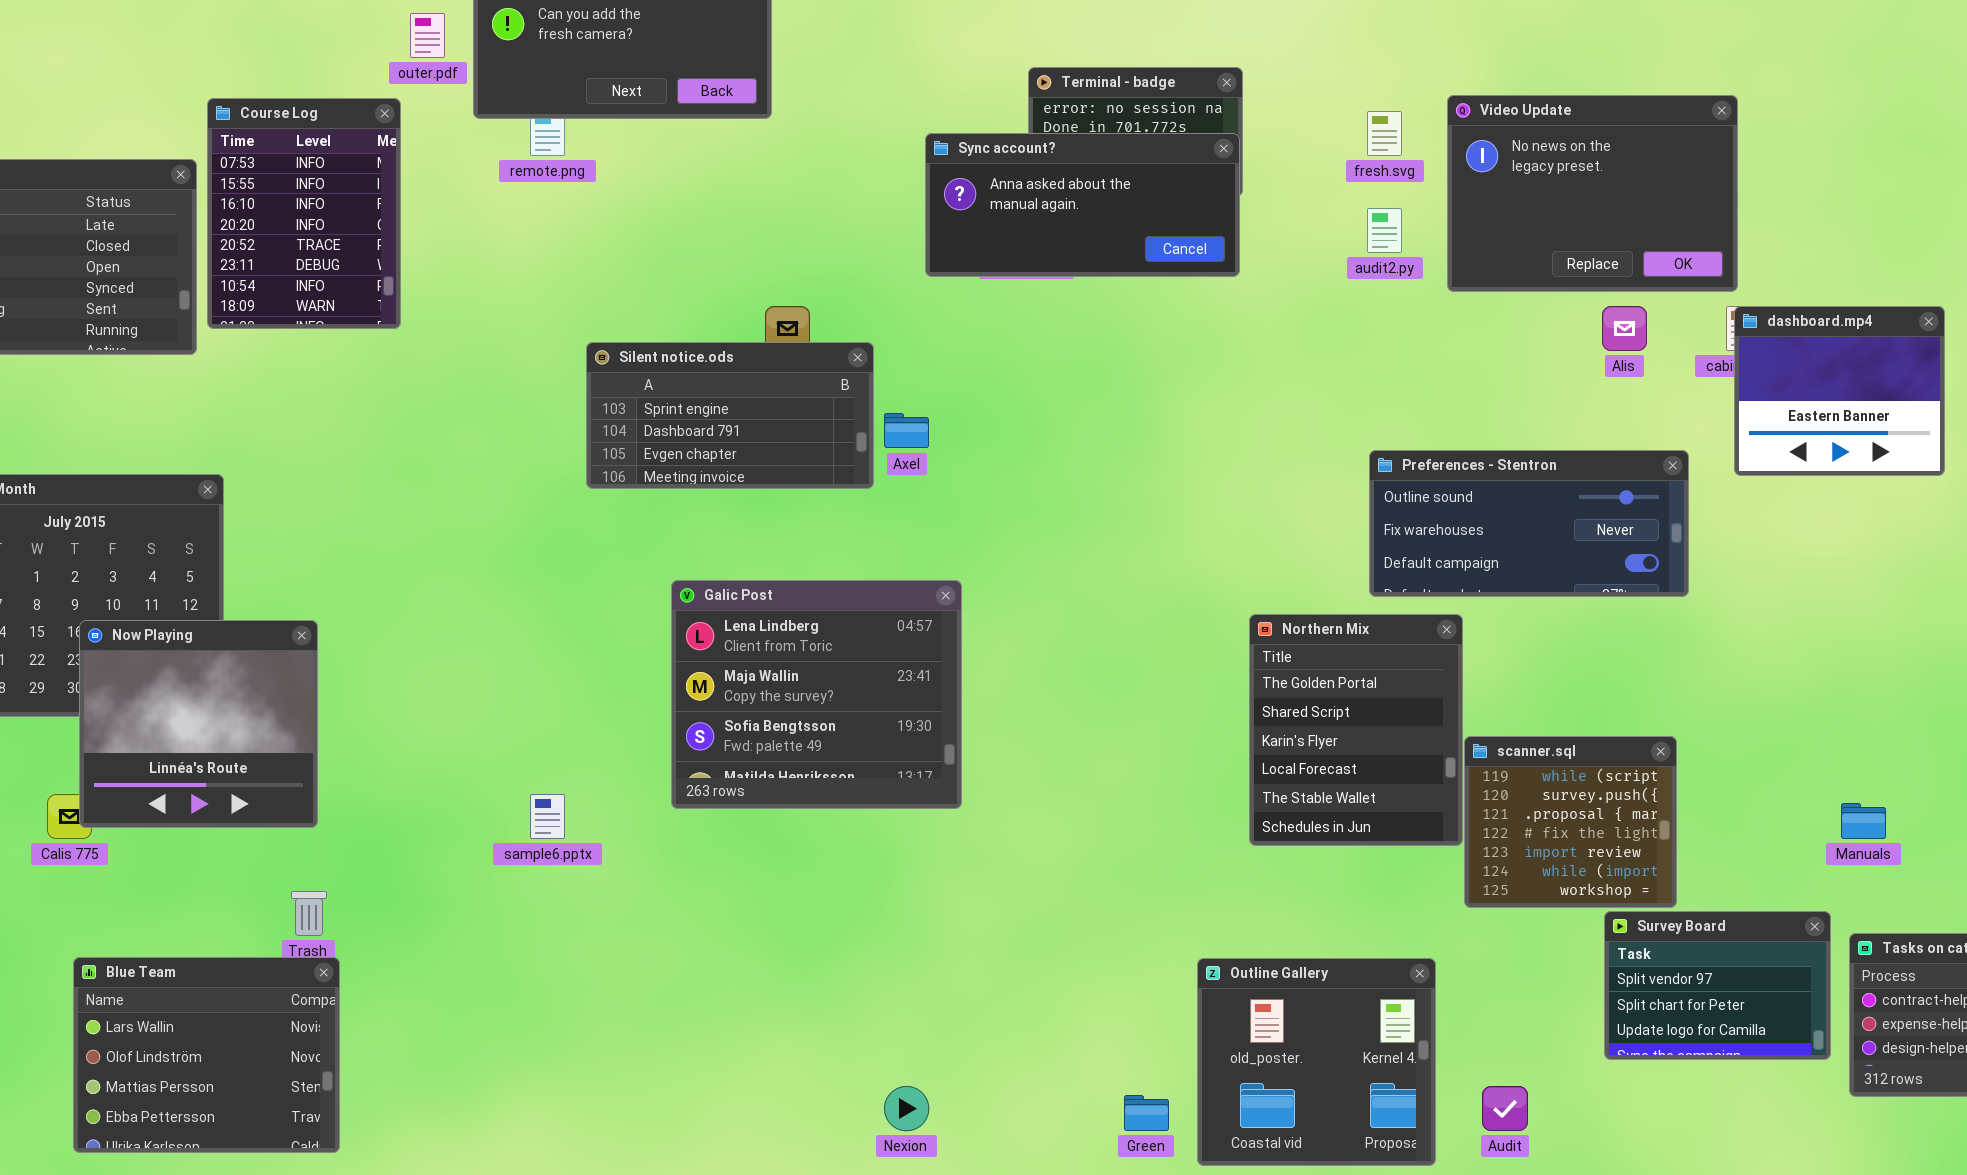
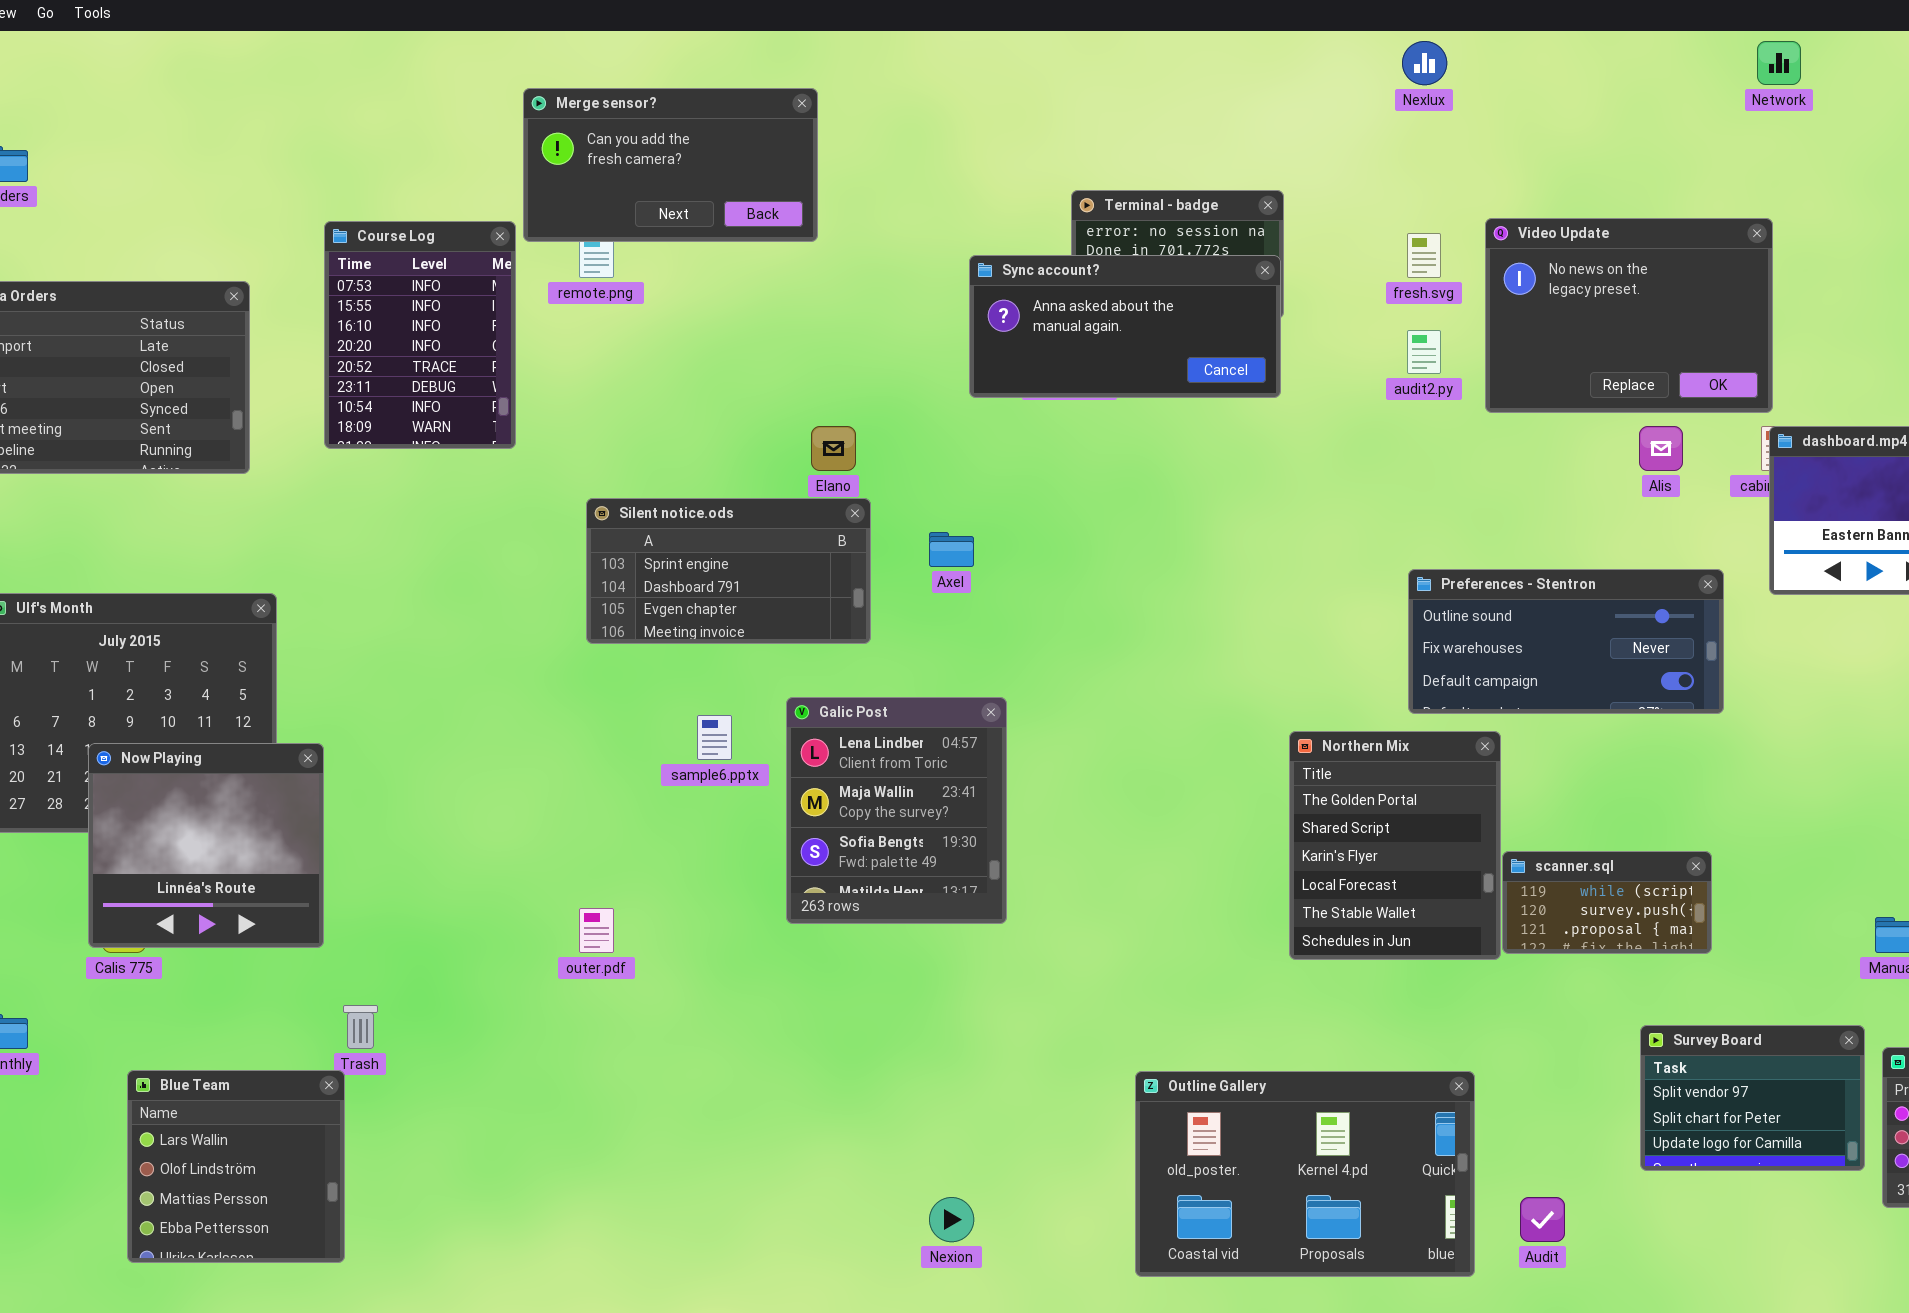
outer.pdf: [410,13,445,58] -> [579,908,614,953], moved
Course Log: [207,98,401,329] -> [324,221,516,449], moved
Silent notice.ods: [586,342,874,489] -> [586,498,871,644], moved
Galic Post: [671,580,962,809] -> [786,697,1007,924], resized
Now Playing: [79,620,318,828] -> [88,743,324,948], moved
scanner.sql: [1464,736,1677,908] -> [1502,851,1712,954], resized
sample6.pptx: [530,794,565,839] -> [697,715,732,760], moved
Blue Team: [73,957,340,1153] -> [127,1070,345,1263], resized
Outline Gallery: [1197,958,1436,1166] -> [1135,1071,1475,1277], resized

